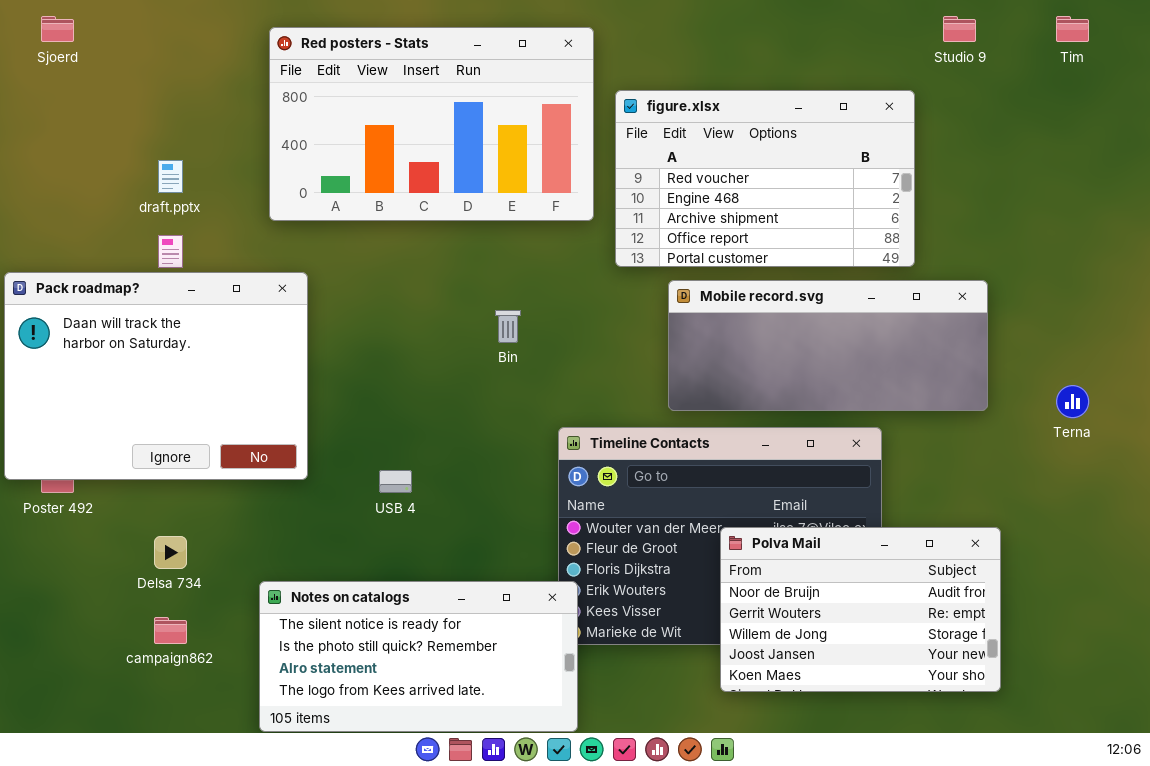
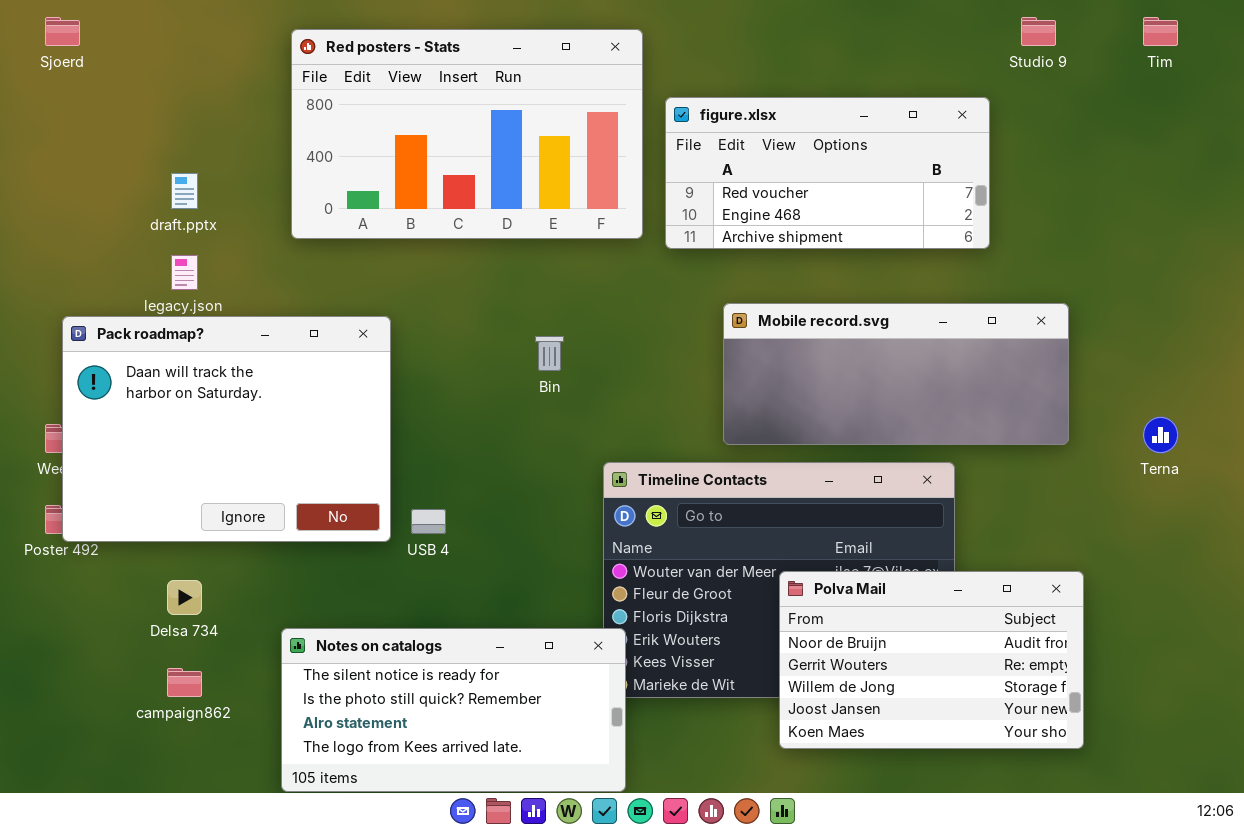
figure.xlsx: [615,90,915,267] -> [665,97,990,249], resized
Pack roadmap?: [4,272,308,480] -> [62,316,391,542], moved

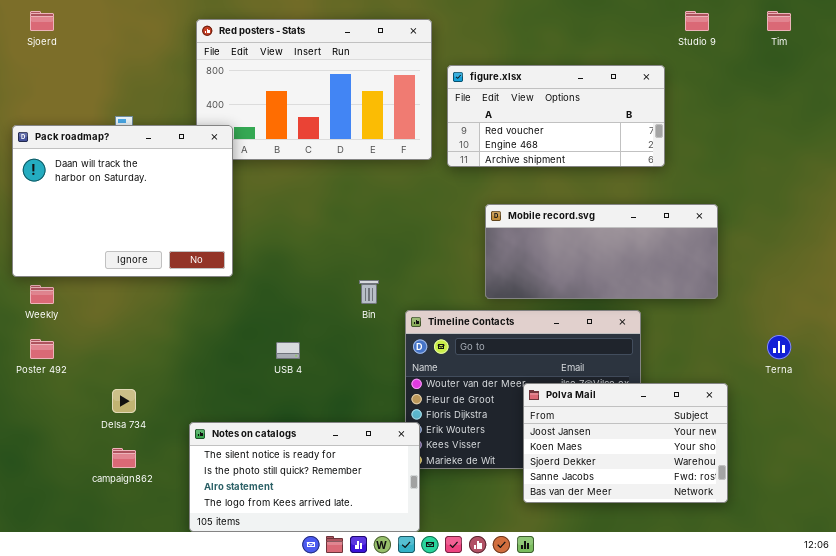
Pack roadmap?: [62,316,391,542] -> [12,125,233,277], moved
Bin: [535,336,564,371] -> [359,280,379,304], moved
Terna: [1143,417,1178,453] -> [767,335,791,359], moved
Polva Mail: [779,571,1084,749] -> [523,383,728,503], scrolled down 3 rows

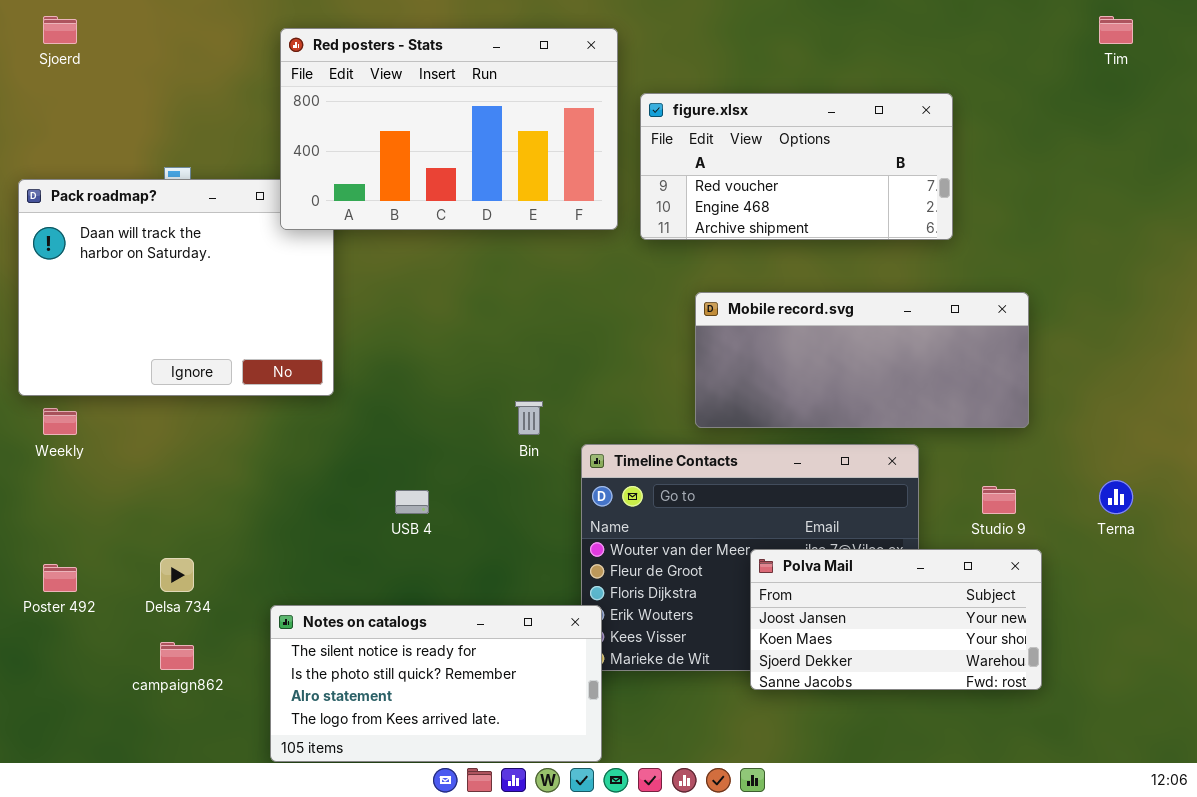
Studio 9: [685,11,709,31] -> [982,486,1016,514], moved
Red posters - Stats: [196,19,432,160] -> [280,28,618,230], raised
Poster 492: [30,339,54,359] -> [43,564,77,592], moved
Polva Mail: [523,383,728,503] -> [750,549,1042,690], resized

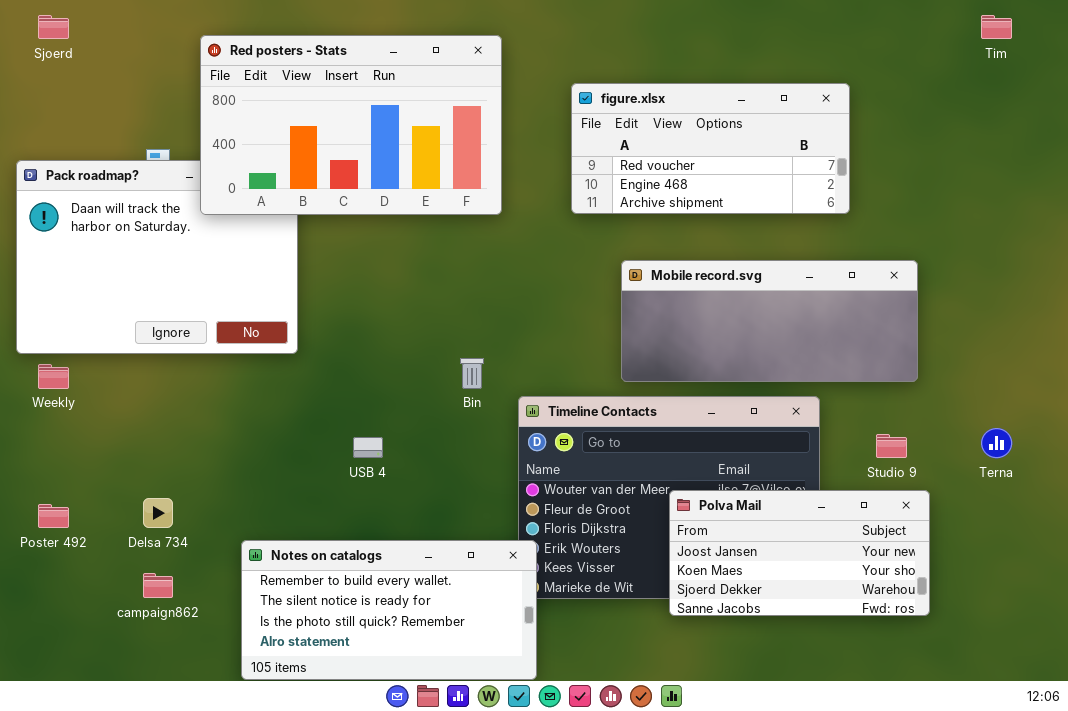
Red posters - Stats: [280,28,618,230] -> [200,35,502,215], moved
Notes on catalogs: [270,605,602,762] -> [241,540,537,680], scrolled up 1 row

